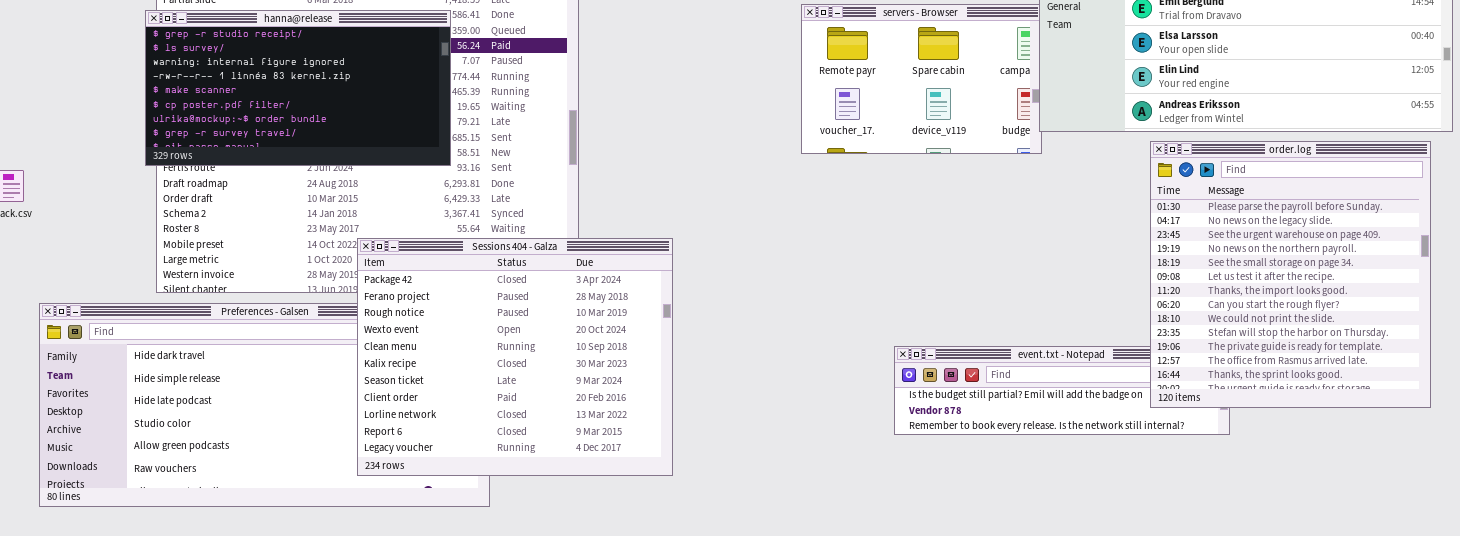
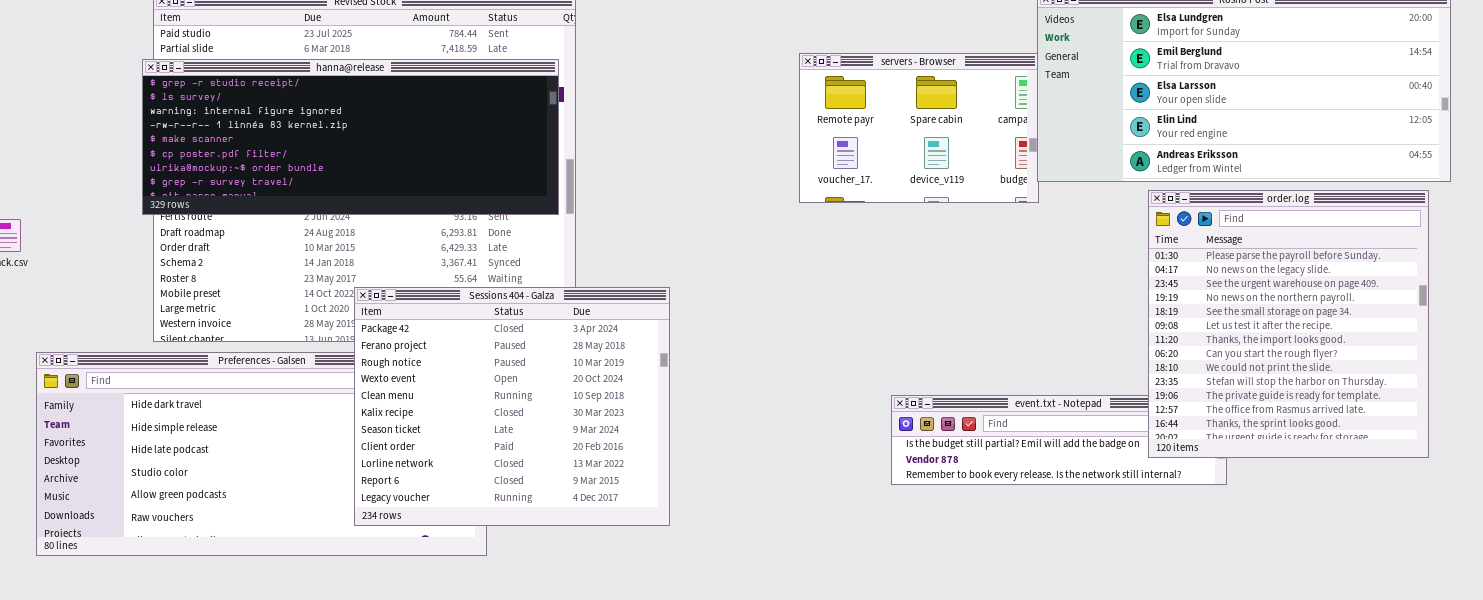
hanna@release: [145,10,451,166] -> [142,59,559,215], resized

